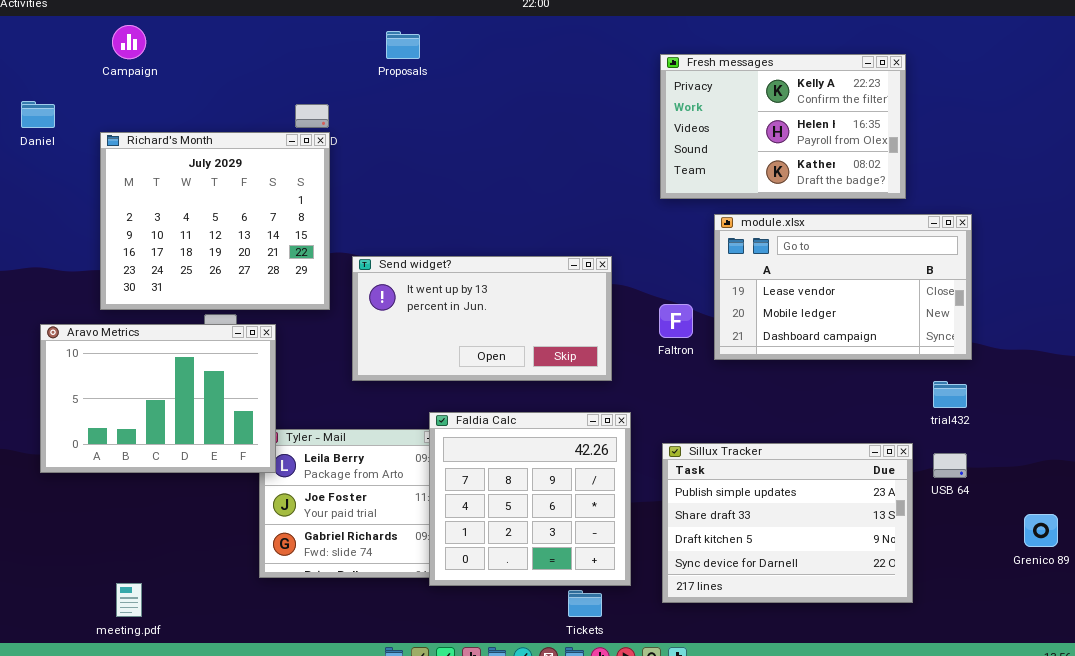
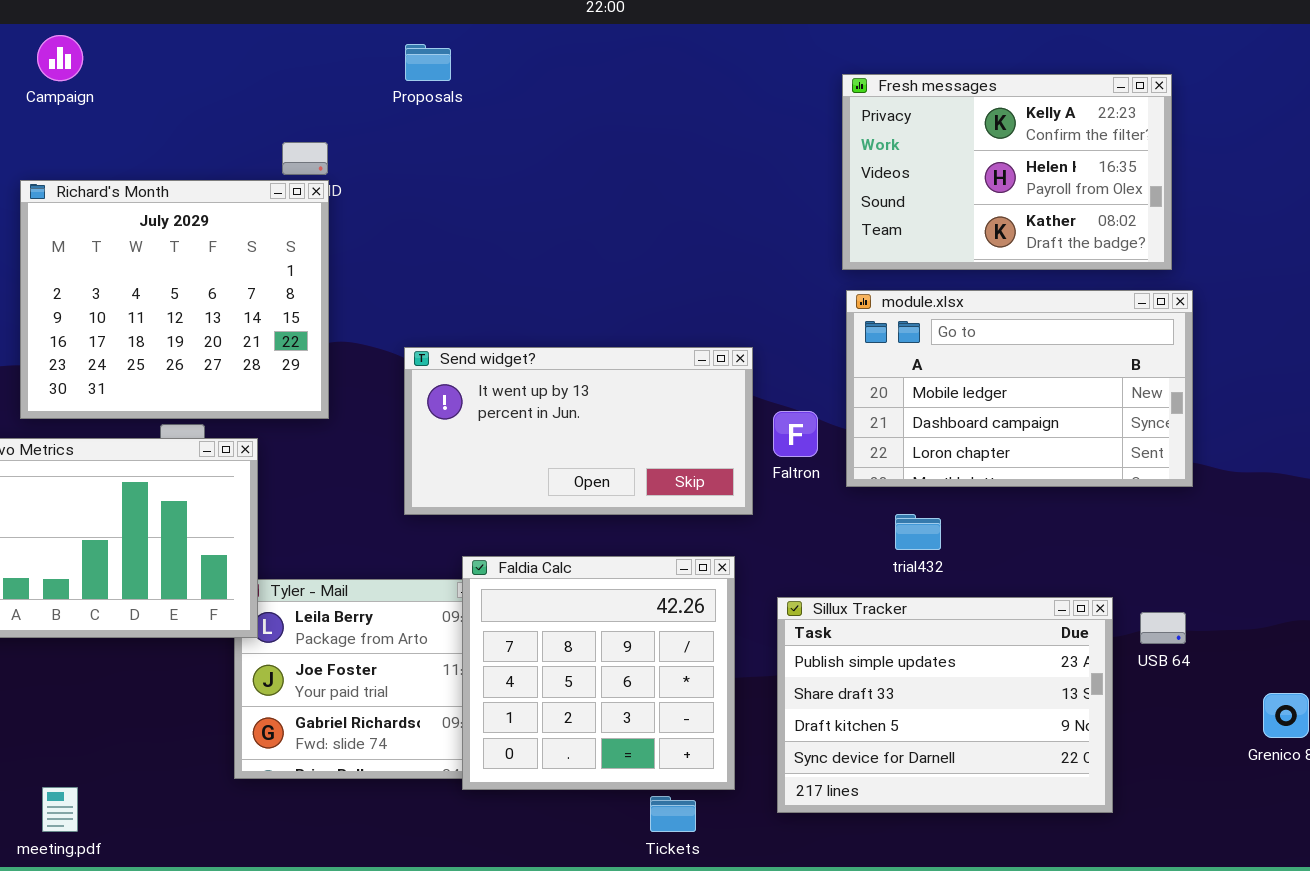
Fresh messages: [660,54,906,199] -> [842,74,1172,270], moved
module.xlsx: [714,214,972,360] -> [846,290,1193,487], scrolled down 1 row
Send widget?: [352,256,612,381] -> [404,347,753,515], moved
trial432: [933,381,967,408] -> [895,514,941,550], moved

